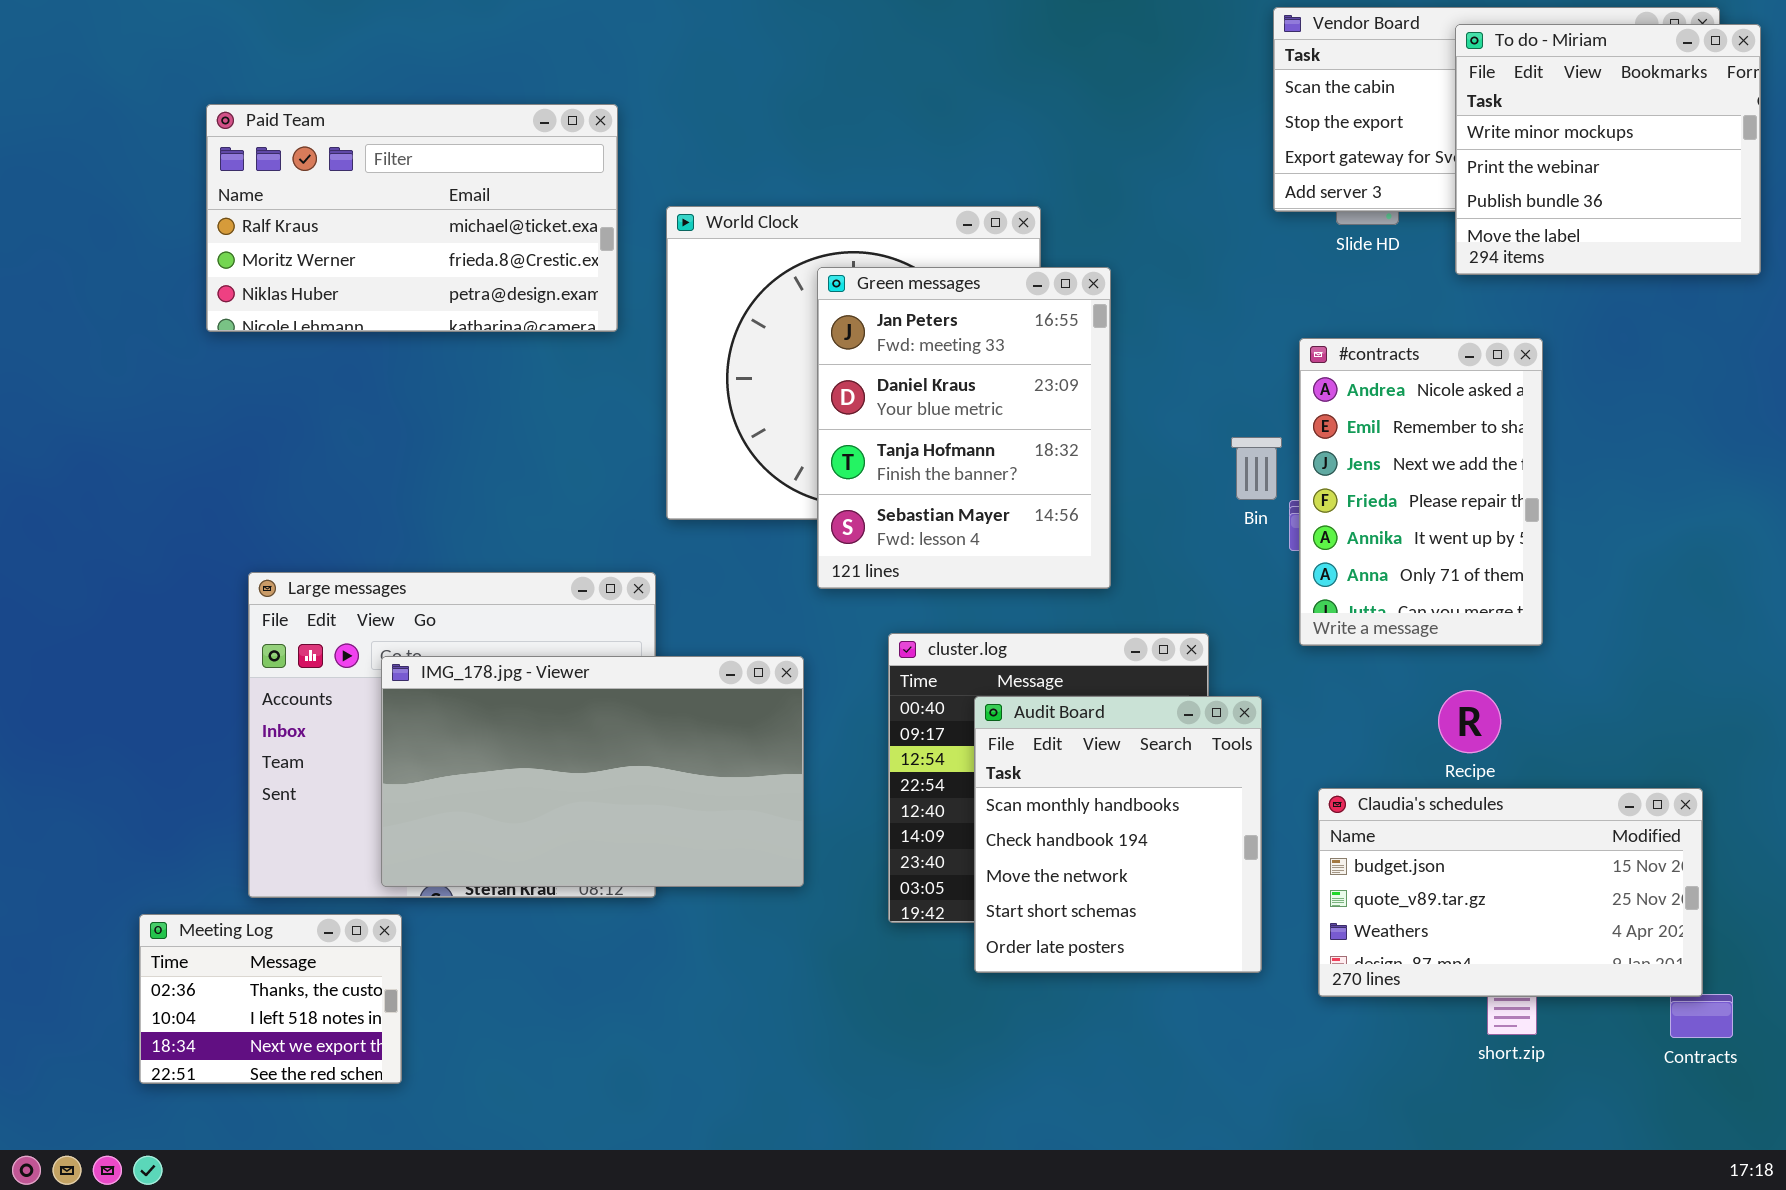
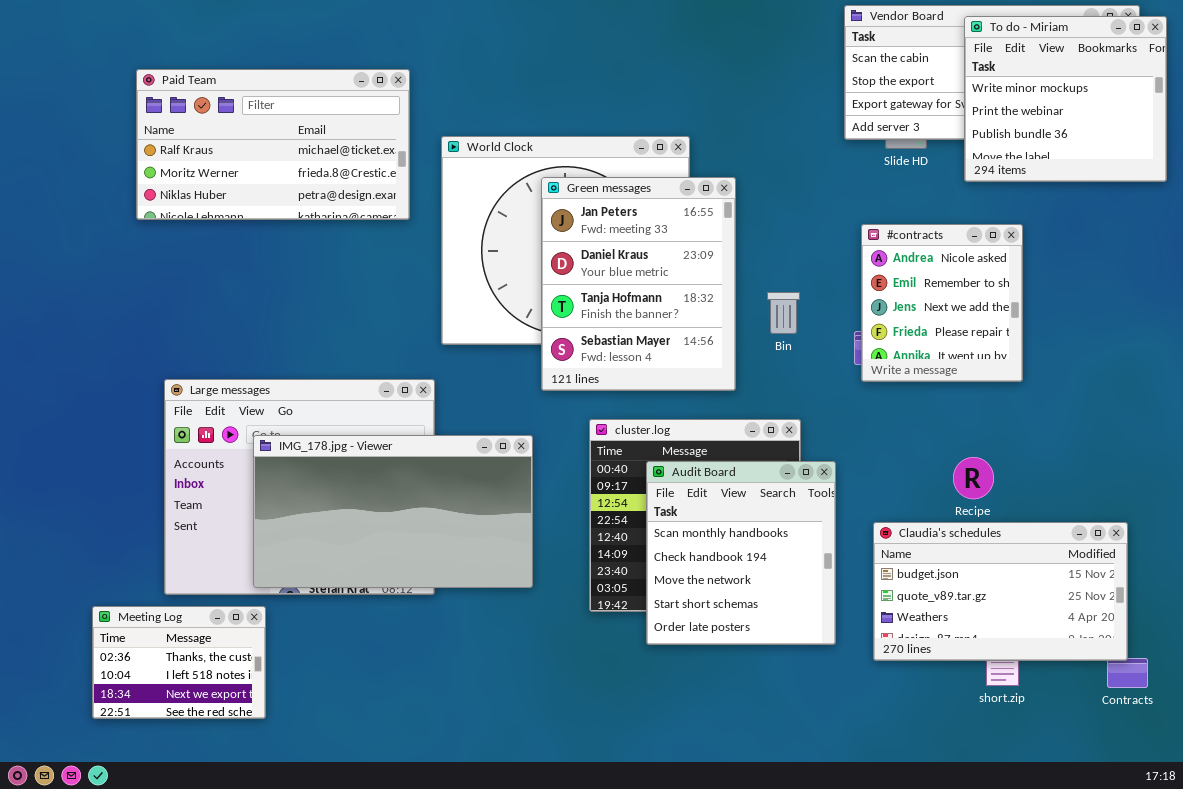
#contracts: [1299,338,1543,646] -> [861,224,1023,382], resized
Bin: [1231,437,1282,500] -> [767,292,800,334], moved

